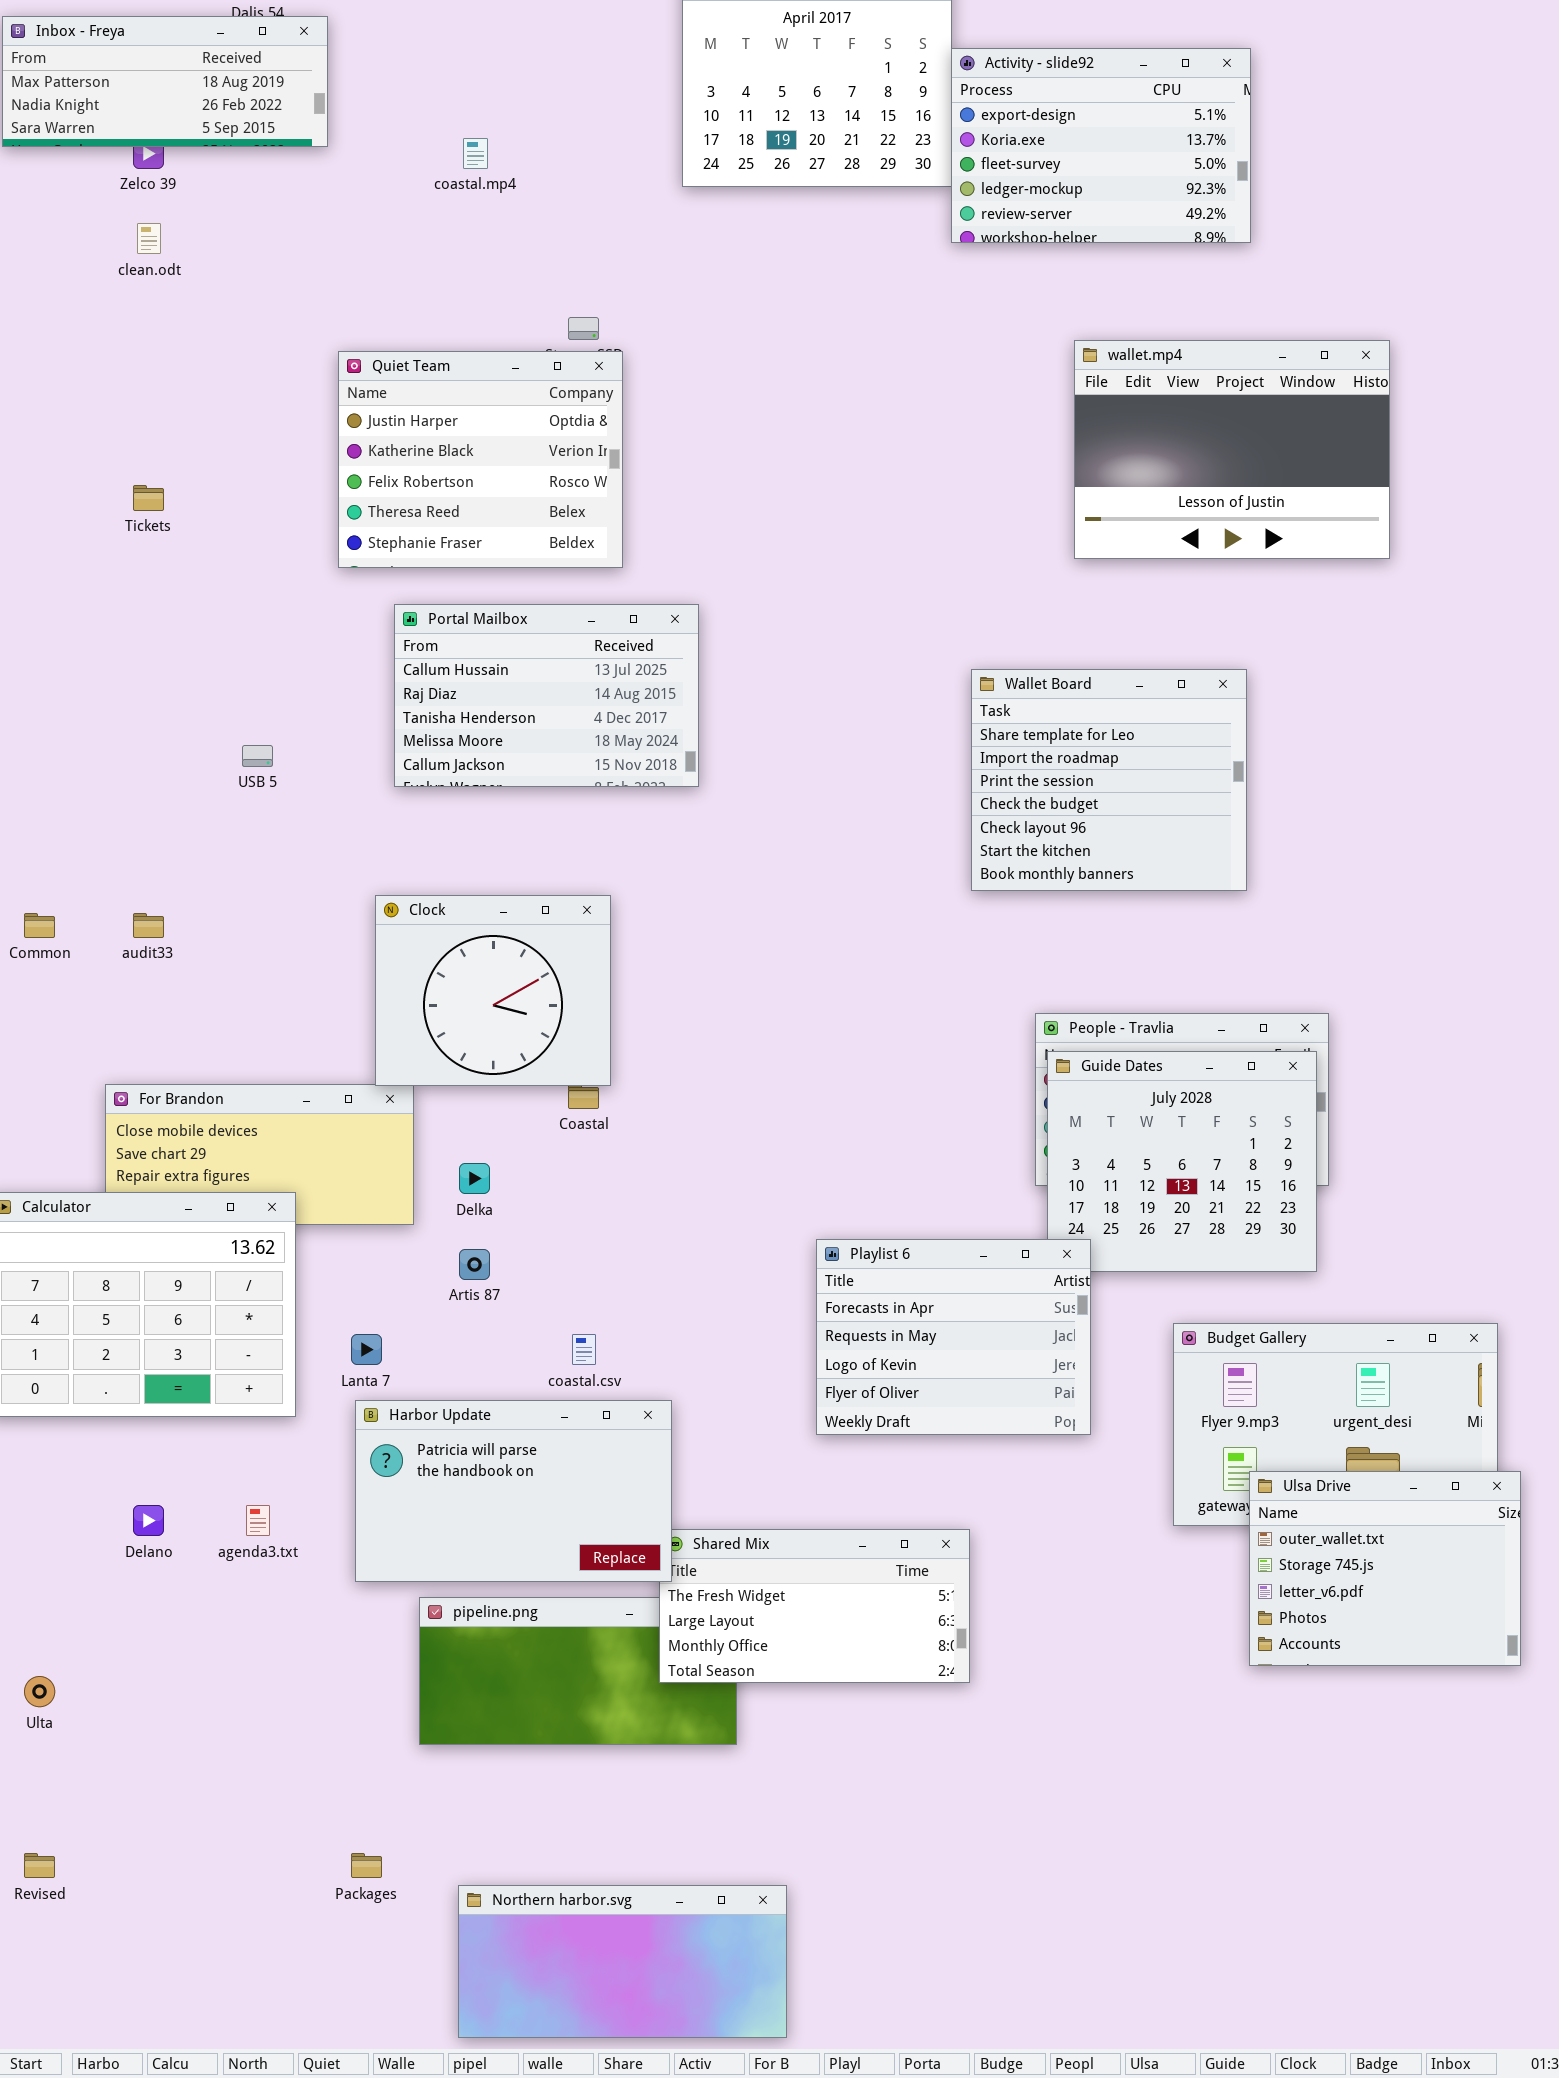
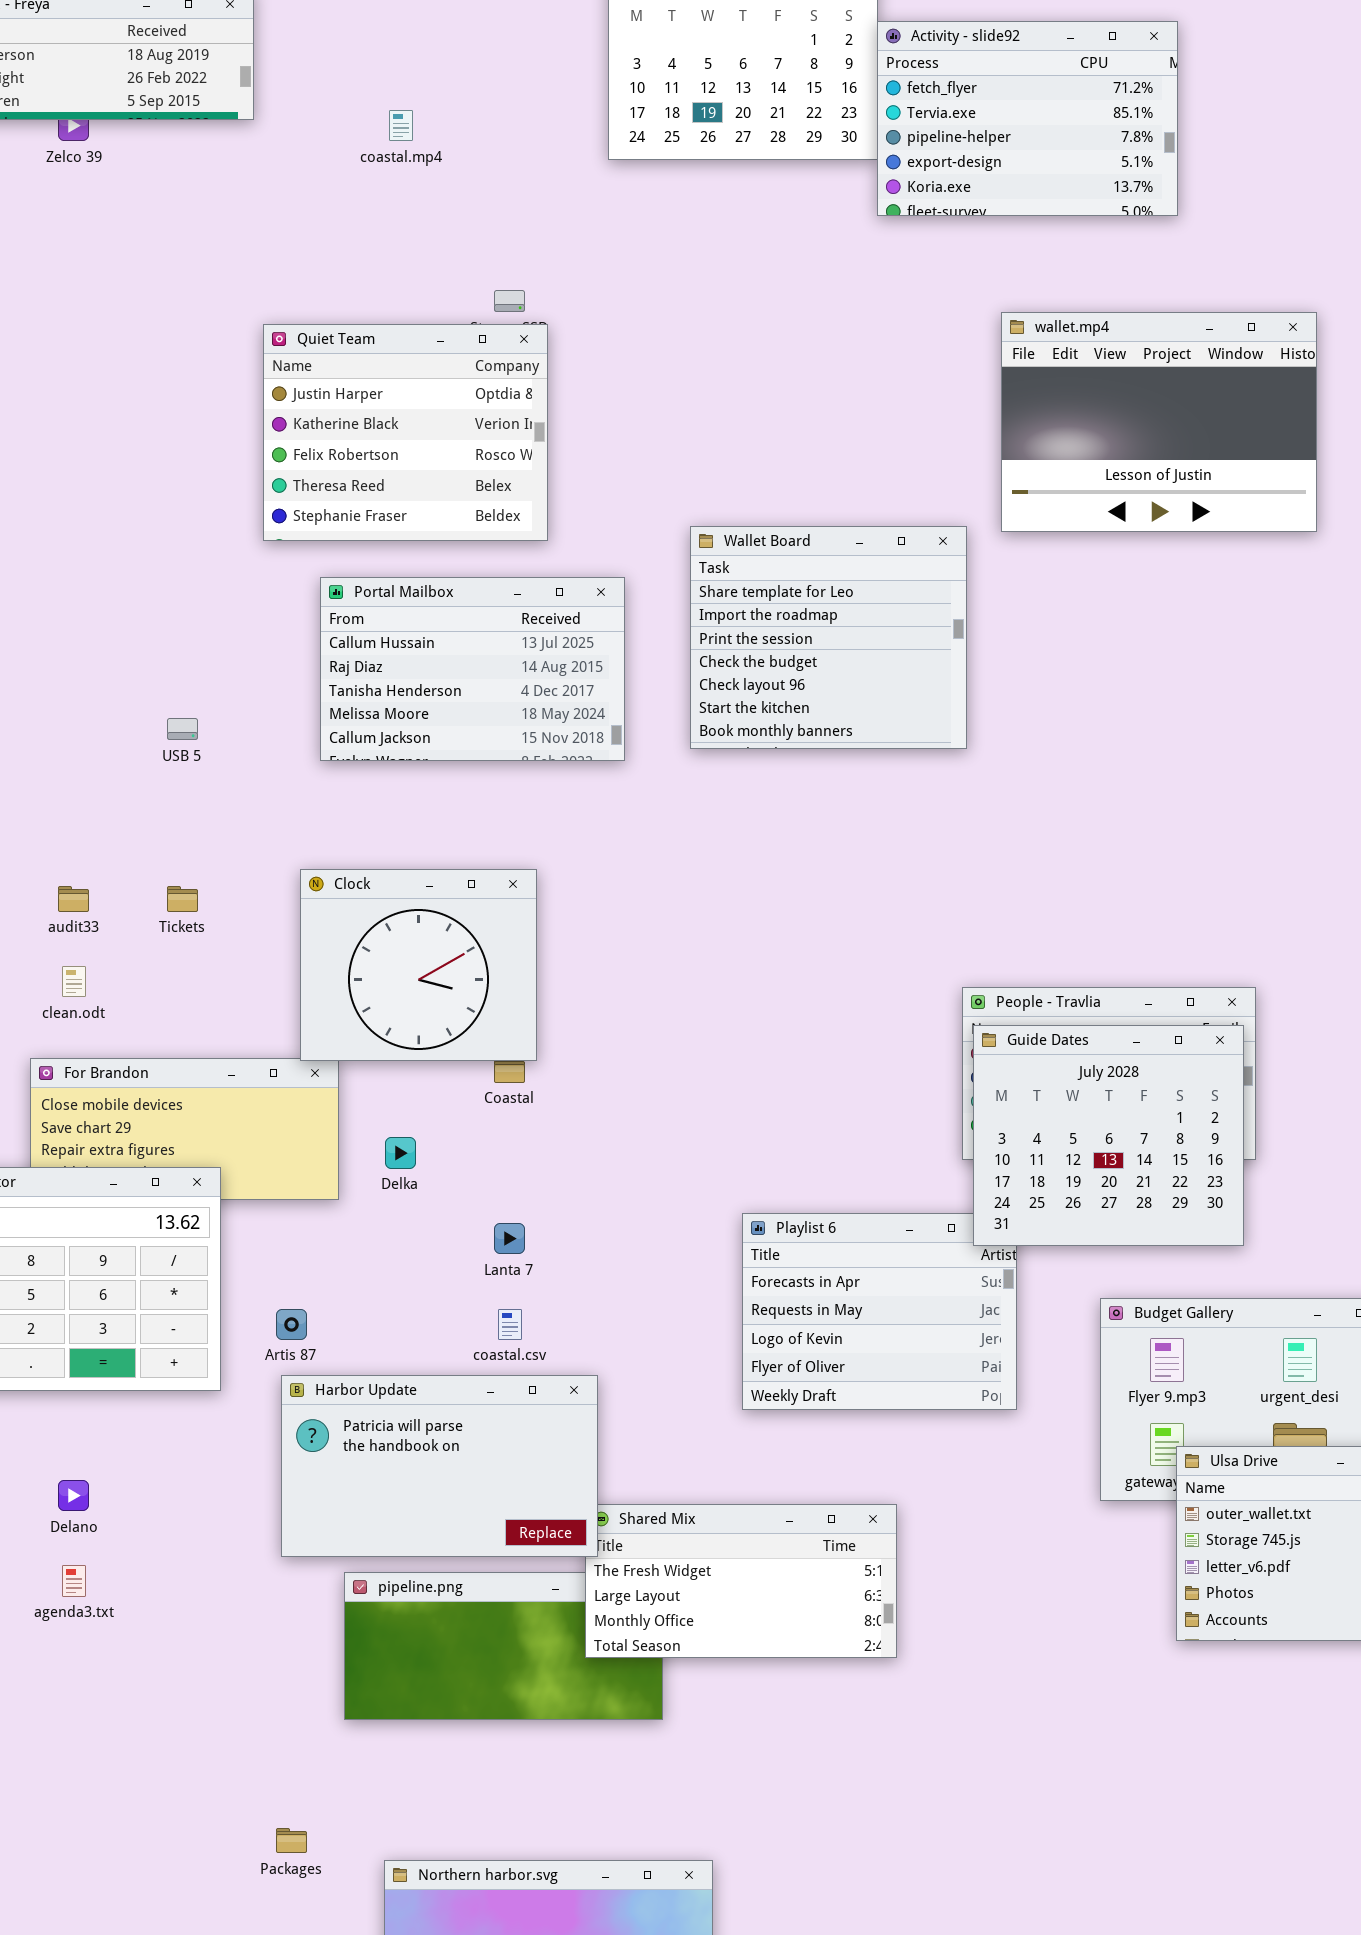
Activity - slide92: [951,48,1251,243] -> [877,21,1178,216], scrolled up 3 rows
clean.odt: [137,223,161,254] -> [62,966,86,997], moved
Tickets: [133,485,164,511] -> [167,886,198,912], moved
Wallet Board: [971,669,1247,891] -> [690,526,967,749], moved
Guide Dates: [1047,1051,1317,1272] -> [973,1025,1244,1246], raised
Artis 87: [459,1249,490,1280] -> [276,1309,307,1340], moved
Lanta 7: [351,1334,382,1365] -> [494,1223,525,1254], moved
agenda3.txt: [246,1505,270,1536] -> [62,1565,86,1597], moved

